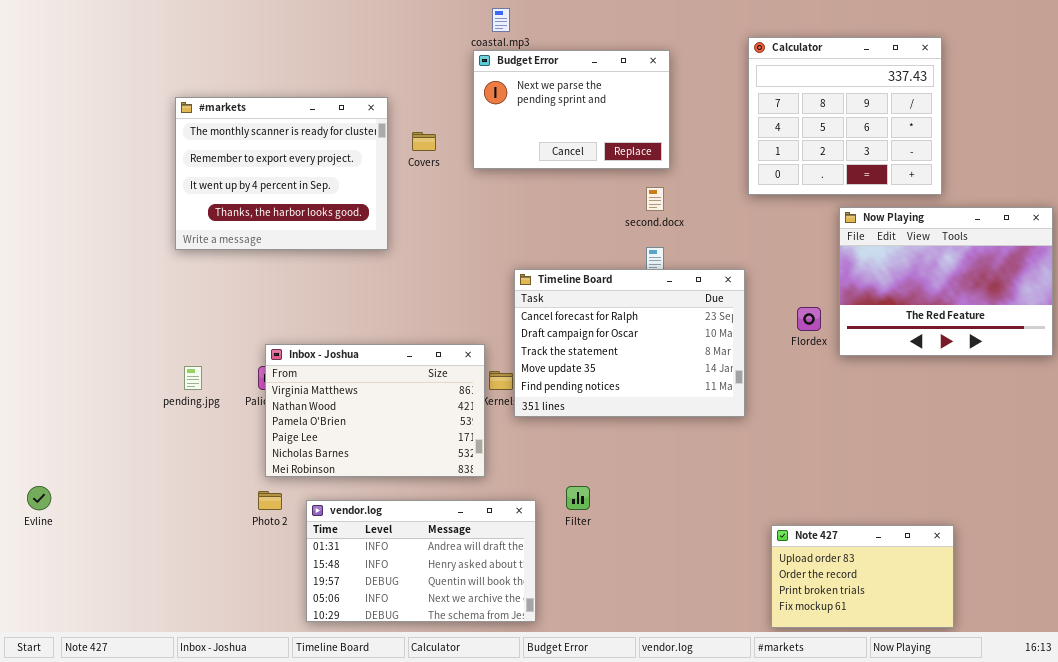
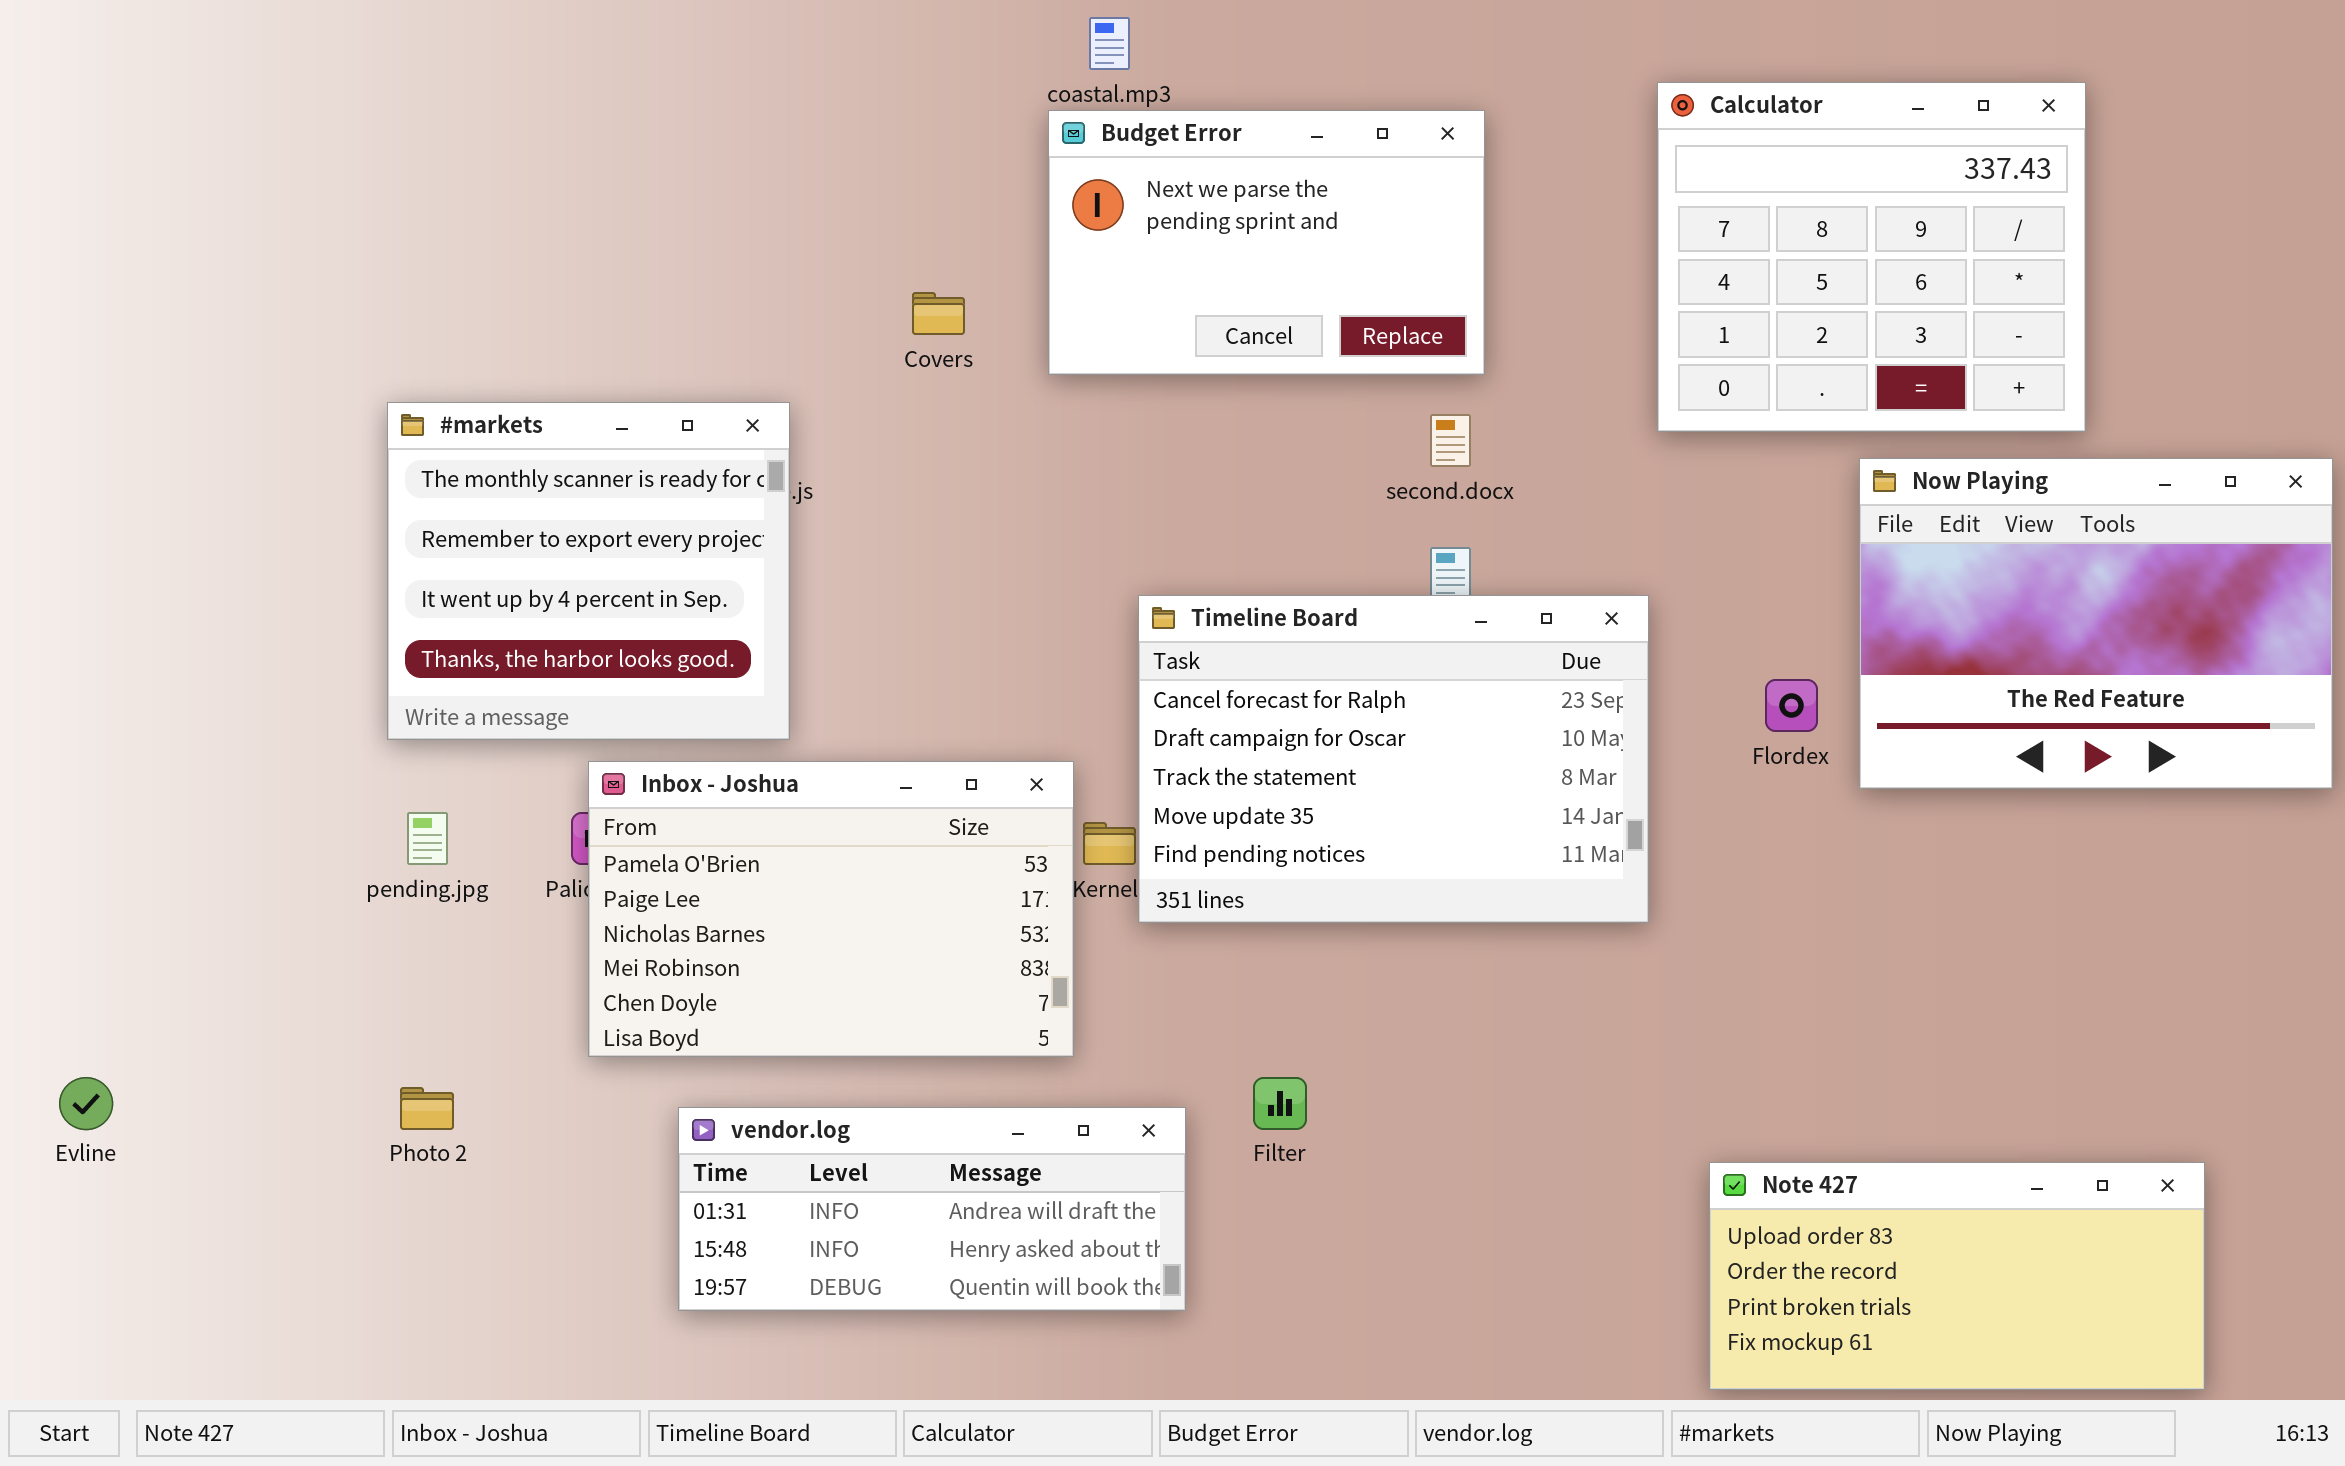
#markets: [175,97,388,250] -> [387,402,790,740], moved, resized
Inbox - Joshua: [265,344,485,477] -> [588,761,1074,1057], scrolled down 2 rows
Photo 2: [258,491,282,510] -> [400,1087,454,1130], moved
vendor.log: [306,500,536,622] -> [678,1107,1186,1311], resized
Note 427: [771,525,954,628] -> [1709,1162,2205,1390], resized

